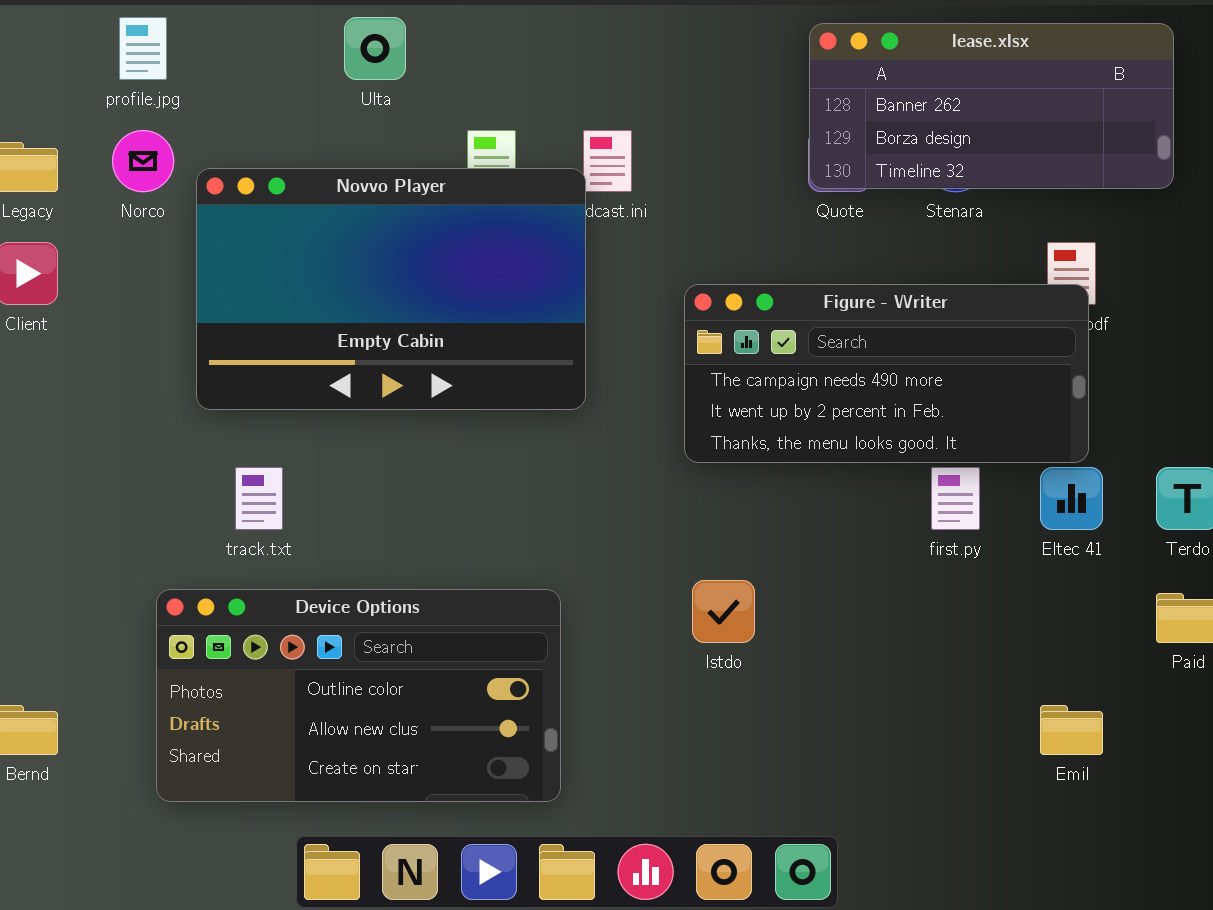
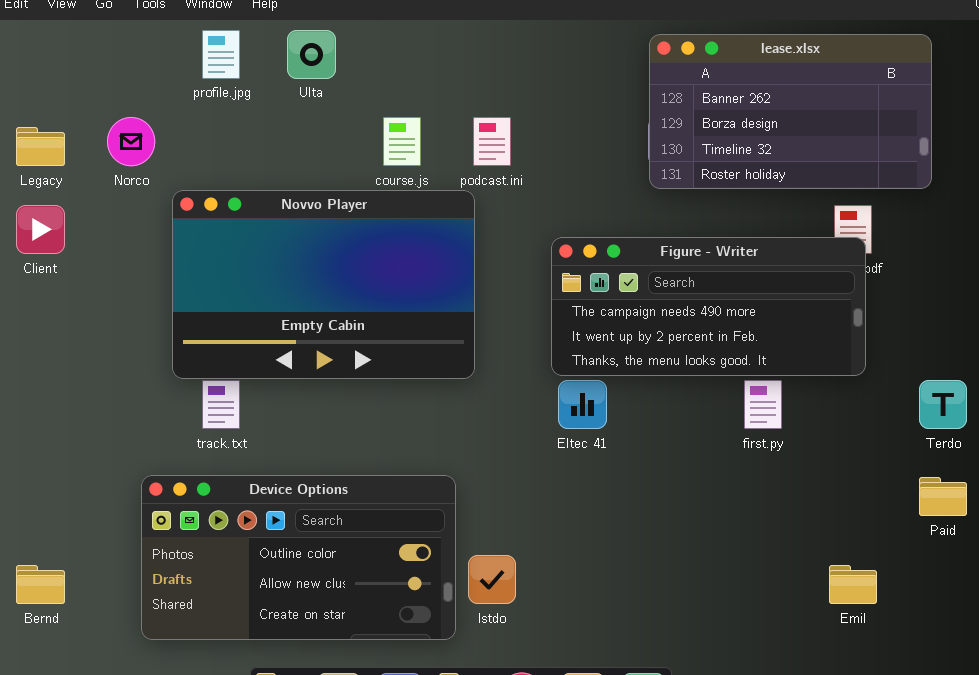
profile.jpg: [119,17,167,80] -> [202,30,240,79], moved
lease.xlsx: [809,23,1174,189] -> [649,34,932,189], resized
Novvo Player: [196,168,586,410] -> [172,190,475,379], moved
Eltec 41: [1040,467,1103,530] -> [558,380,607,429], moved
Istdo: [692,580,755,643] -> [468,555,516,604], moved

